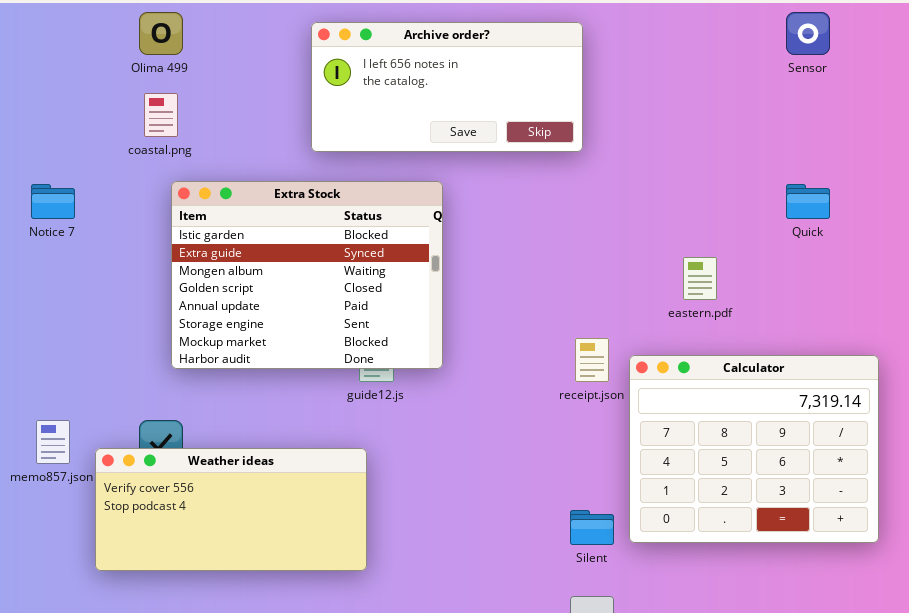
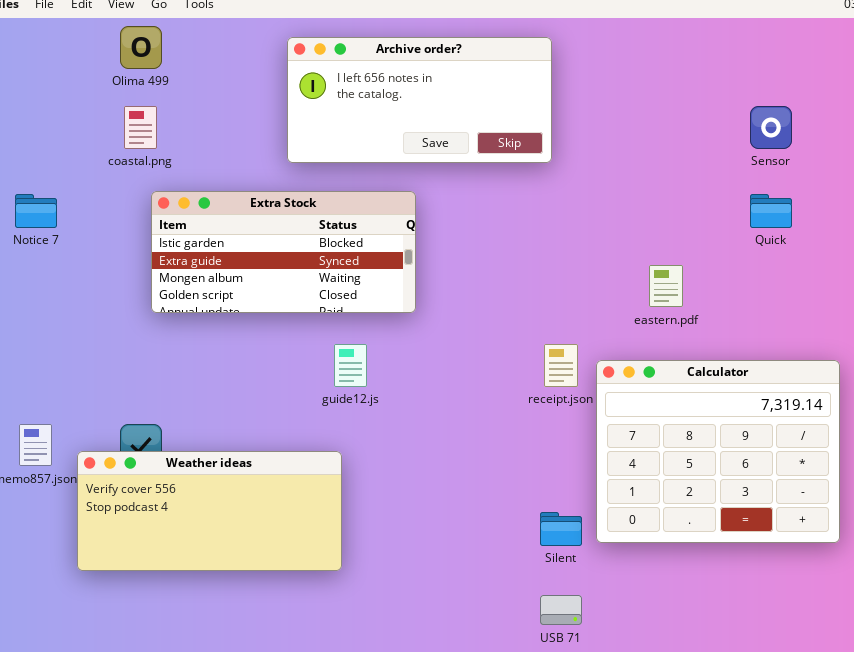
Sensor: [786,12,830,55] -> [750,106,792,149], moved
Extra Stock: [171,181,443,369] -> [151,191,416,313], resized

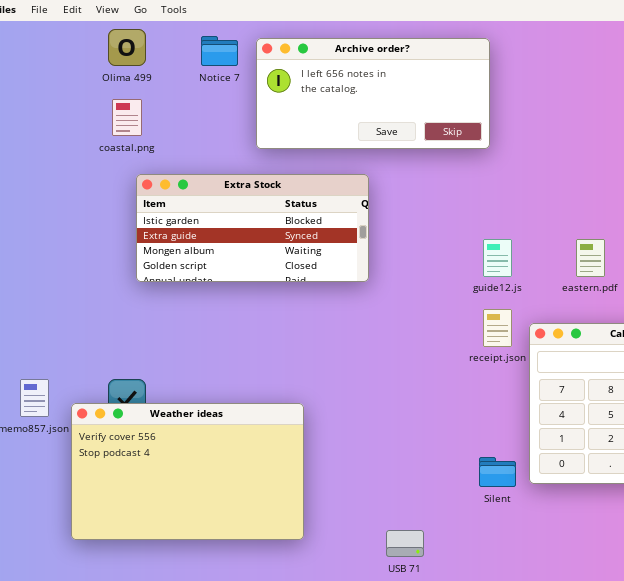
Notice 7: [15,194,57,228] -> [201,36,238,66], moved
guide12.js: [334,344,367,387] -> [483,239,512,277], moved
Weather ideas: [77,451,342,571] -> [71,403,304,540], resized
USB 71: [540,595,582,625] -> [386,530,424,557], moved

